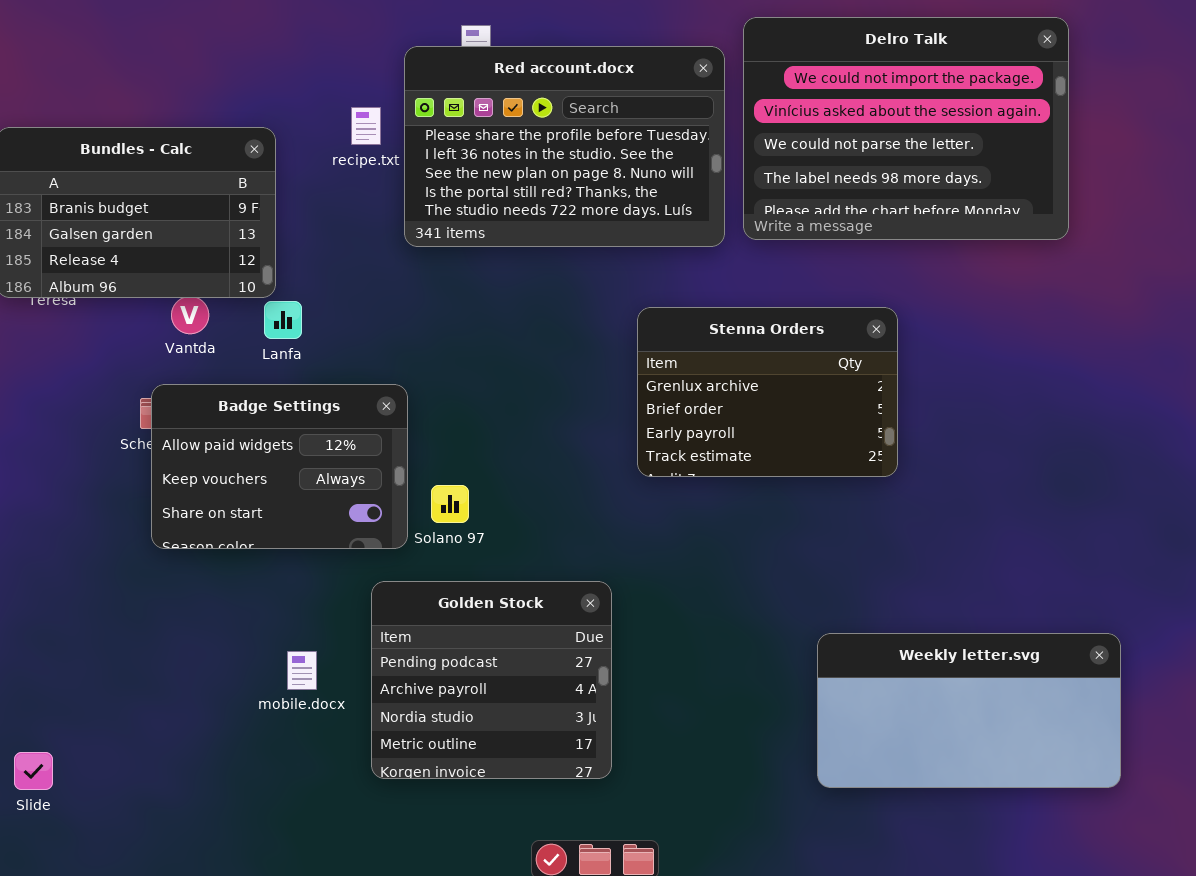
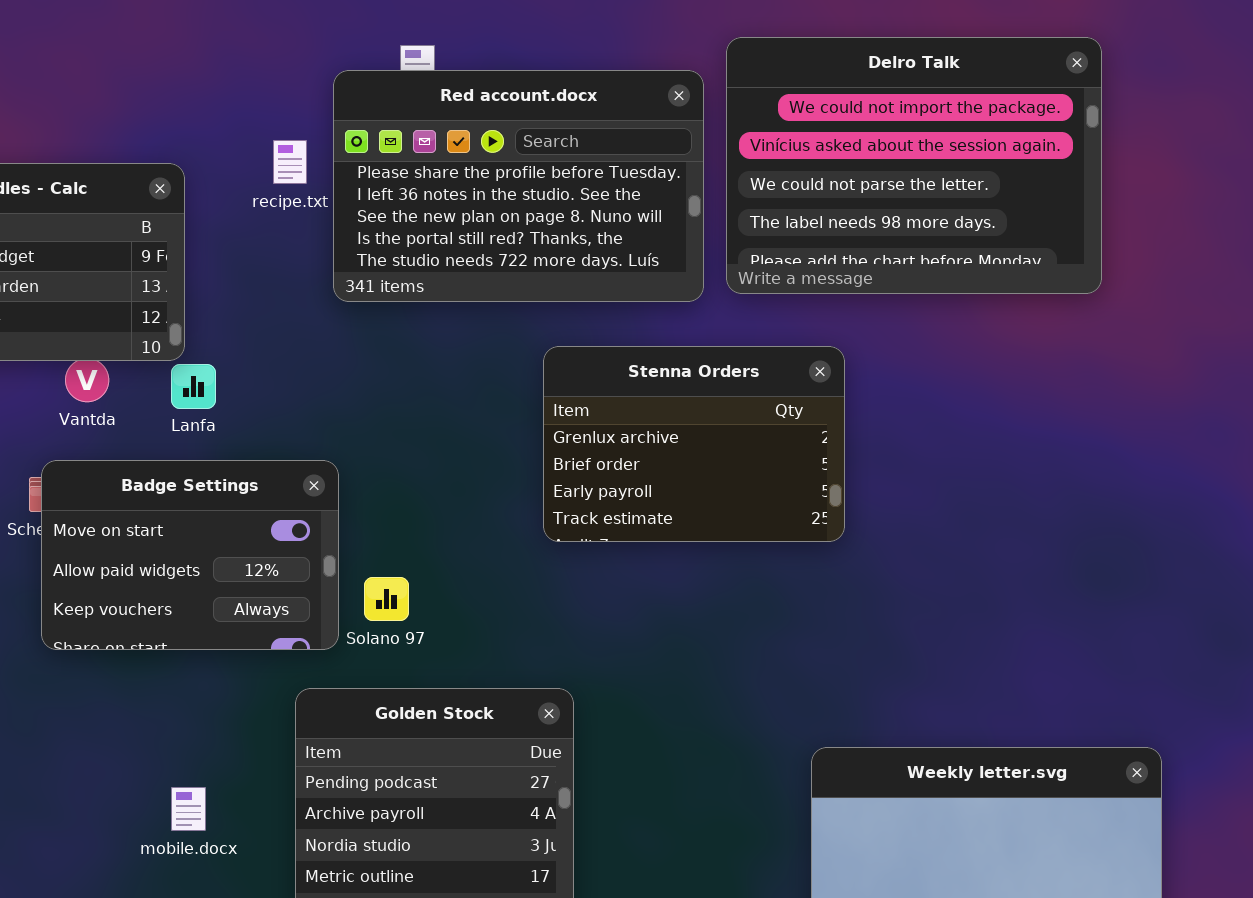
Stenna Orders: [637,307,898,477] -> [543,346,845,542], moved
Badge Settings: [151,384,408,549] -> [41,460,339,650], scrolled up 1 row
mobile.docx: [287,651,317,690] -> [171,787,206,831], moved

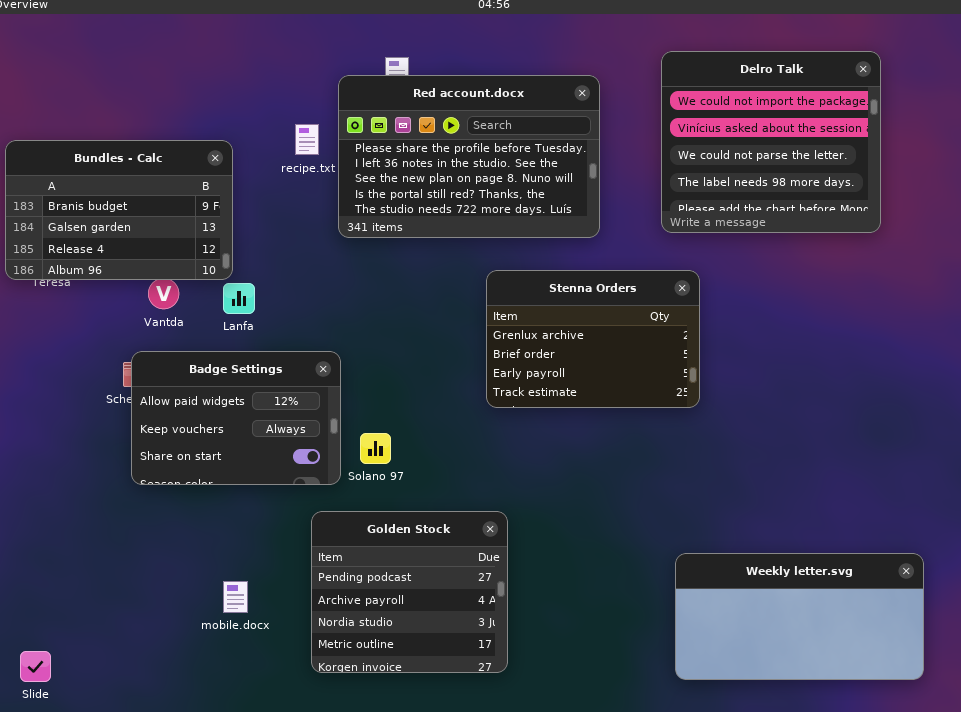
Delro Talk: [726,37,1102,294] -> [661,51,881,233], resized
Badge Settings: [41,460,339,650] -> [131,351,341,485], scrolled down 1 row

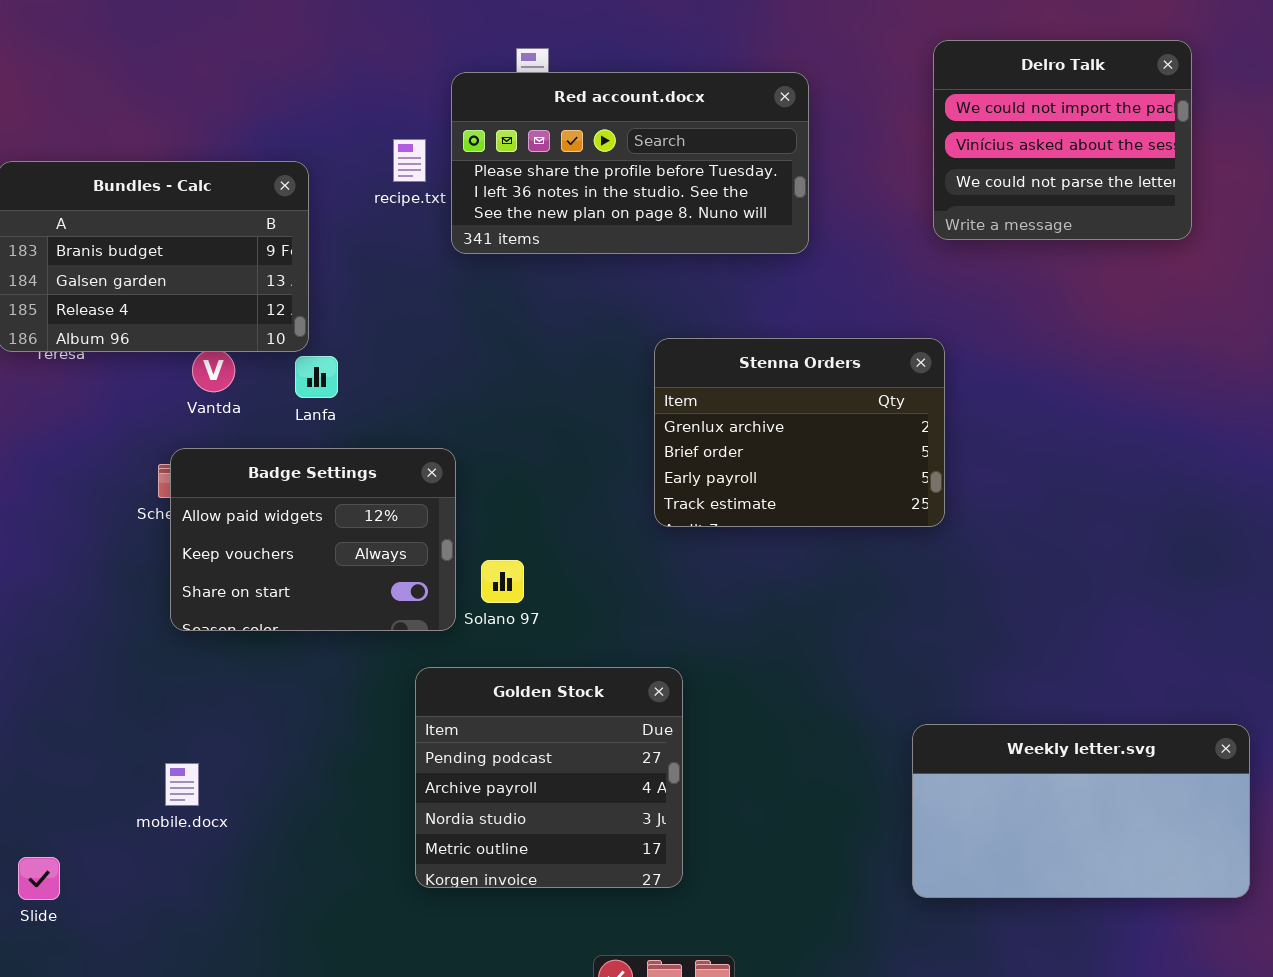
Delro Talk: [661,51,881,233] -> [933,40,1192,240], resized
Red account.docx: [338,75,600,238] -> [451,72,809,254], resized
mobile.docx: [223,581,248,613] -> [165,763,199,806], moved

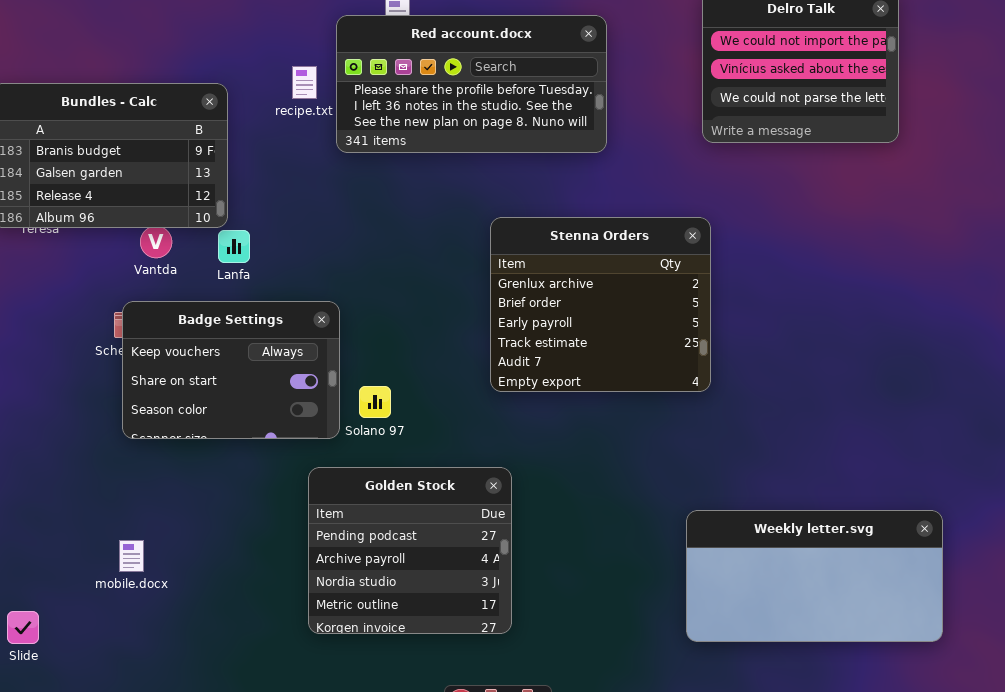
Stenna Orders: [654,338,945,527] -> [490,217,711,392], resized
Badge Settings: [170,448,456,631] -> [122,301,340,439], scrolled down 1 row

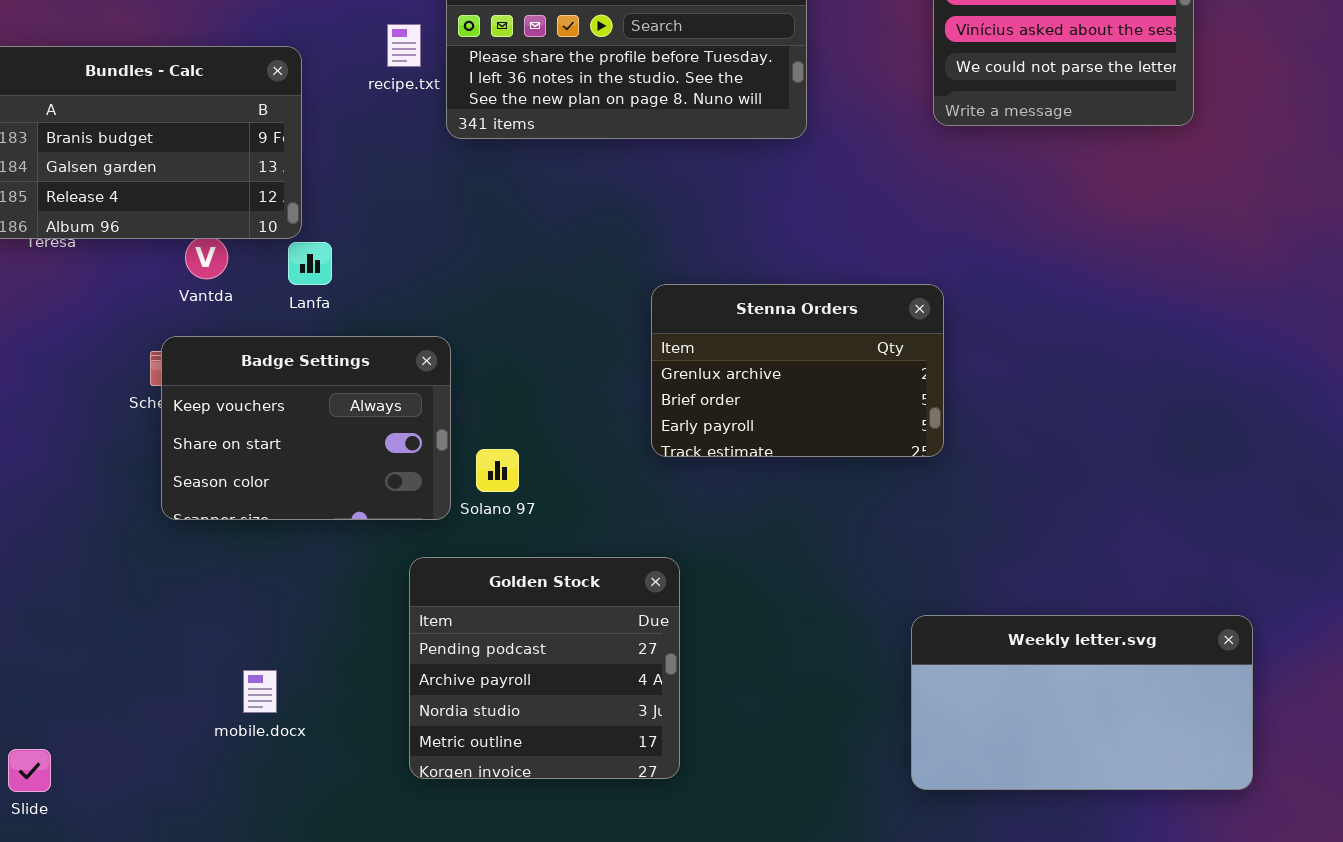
Stenna Orders: [490,217,711,392] -> [651,284,944,457], resized
mobile.docx: [119,540,144,572] -> [243,670,277,713], moved

